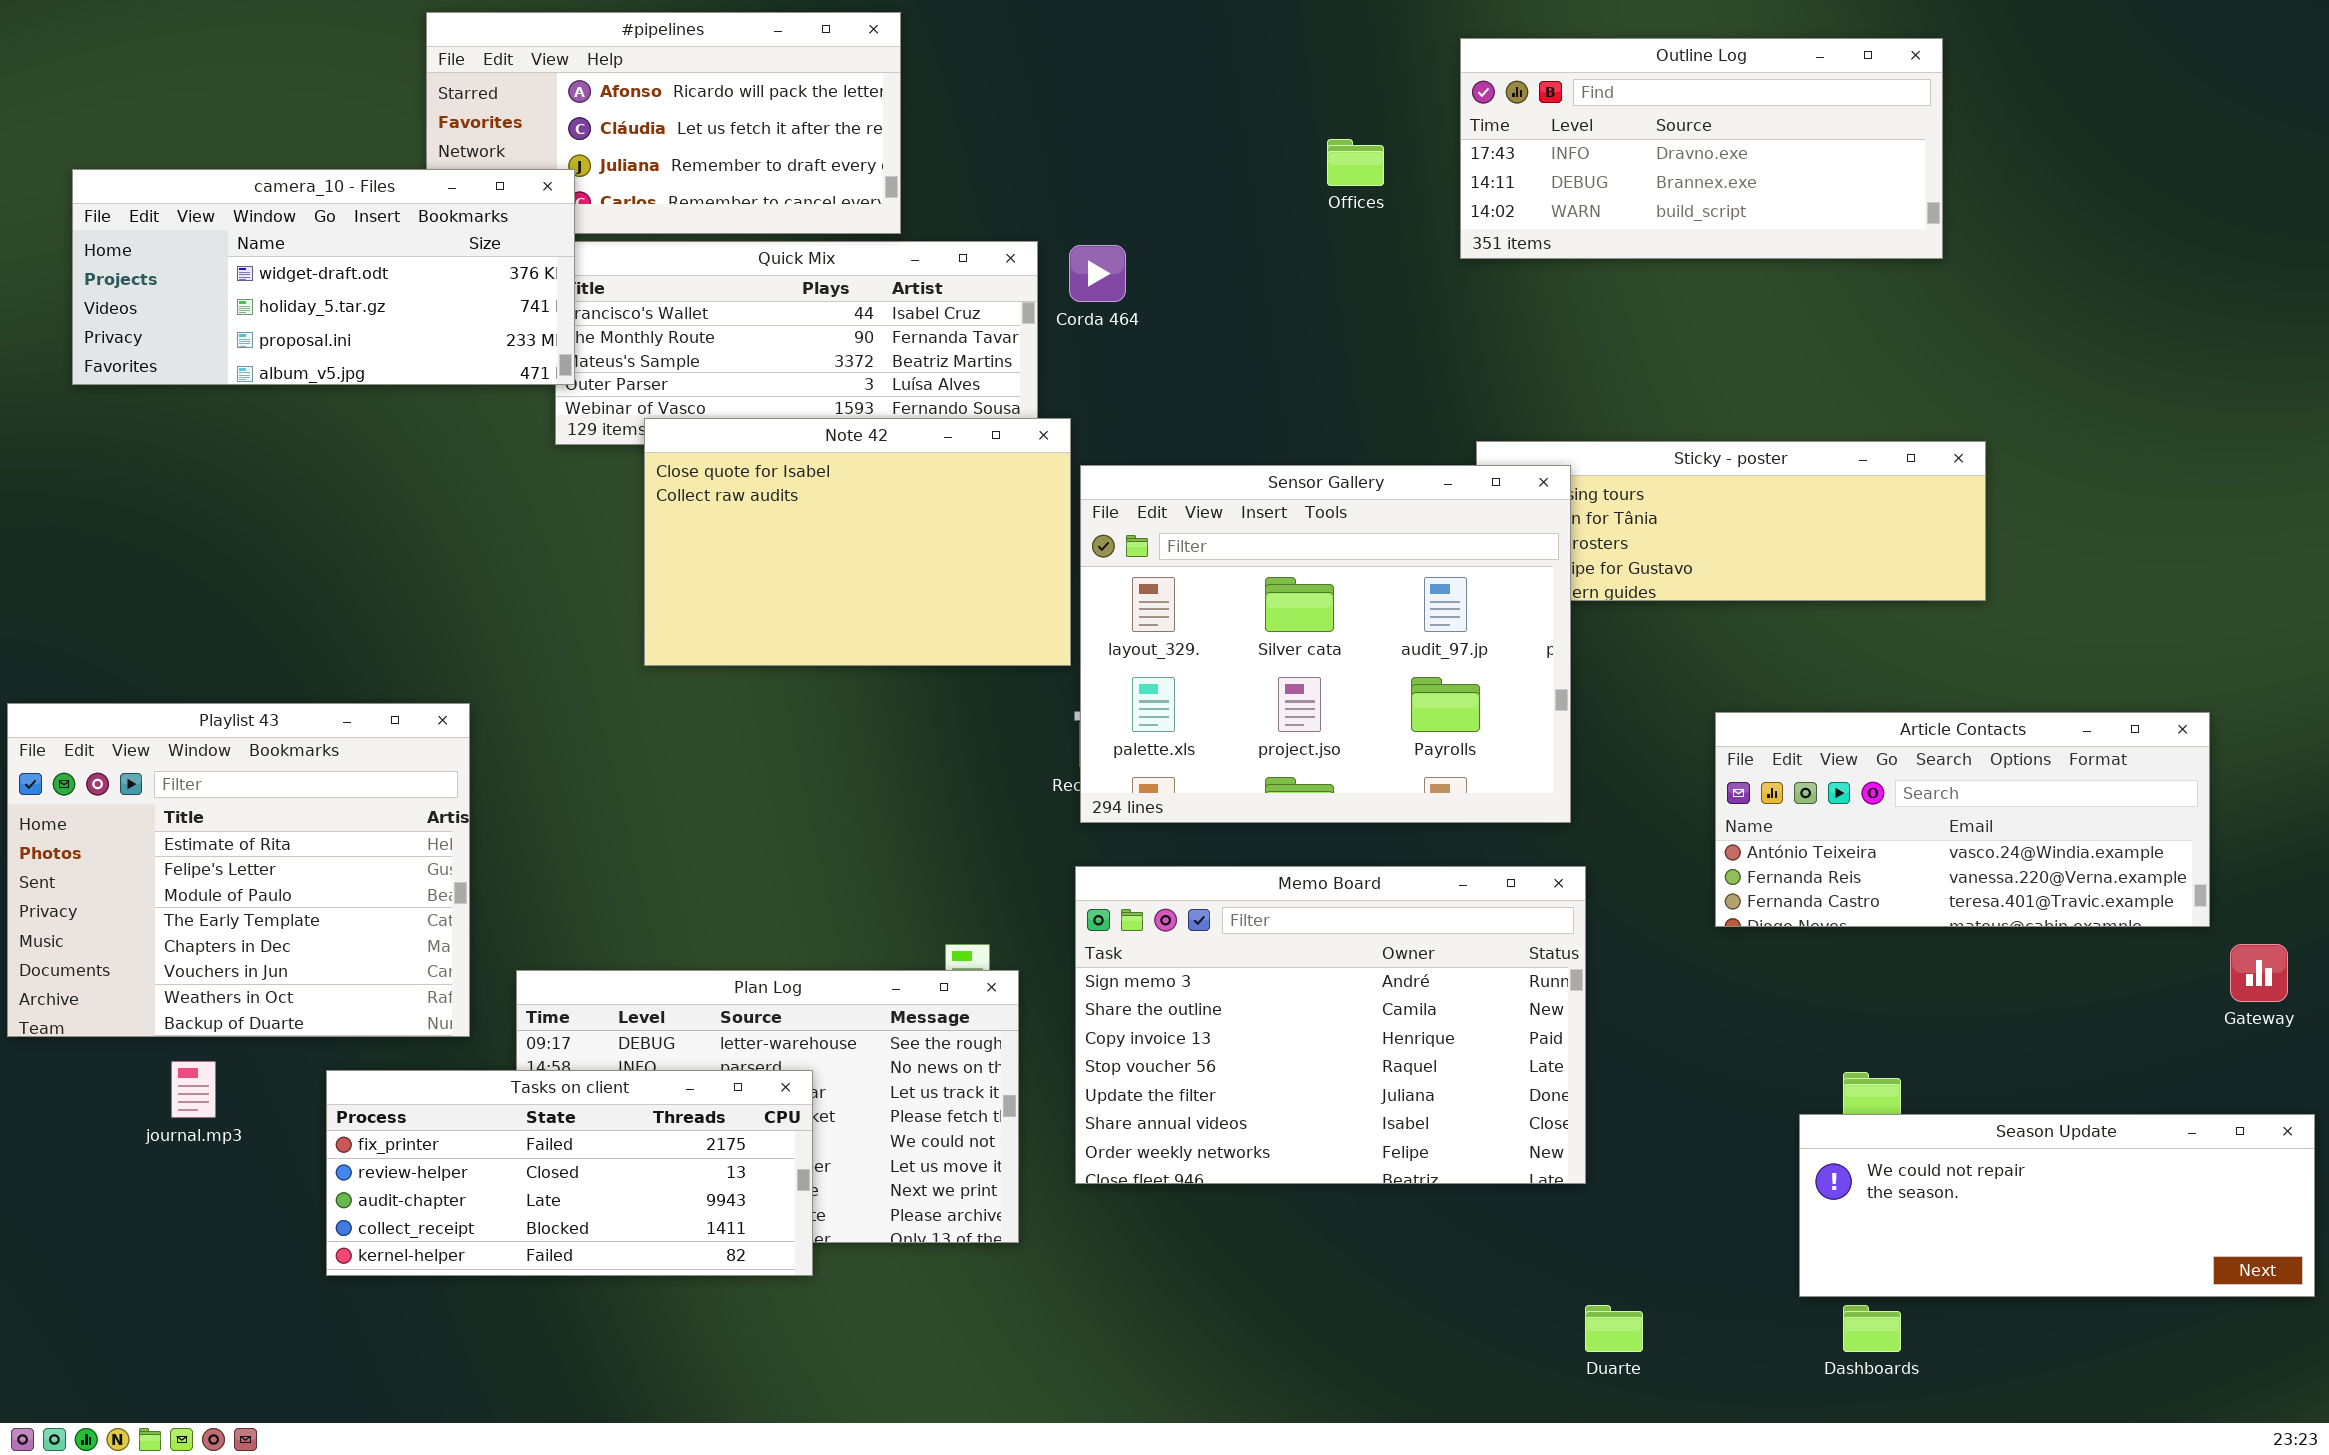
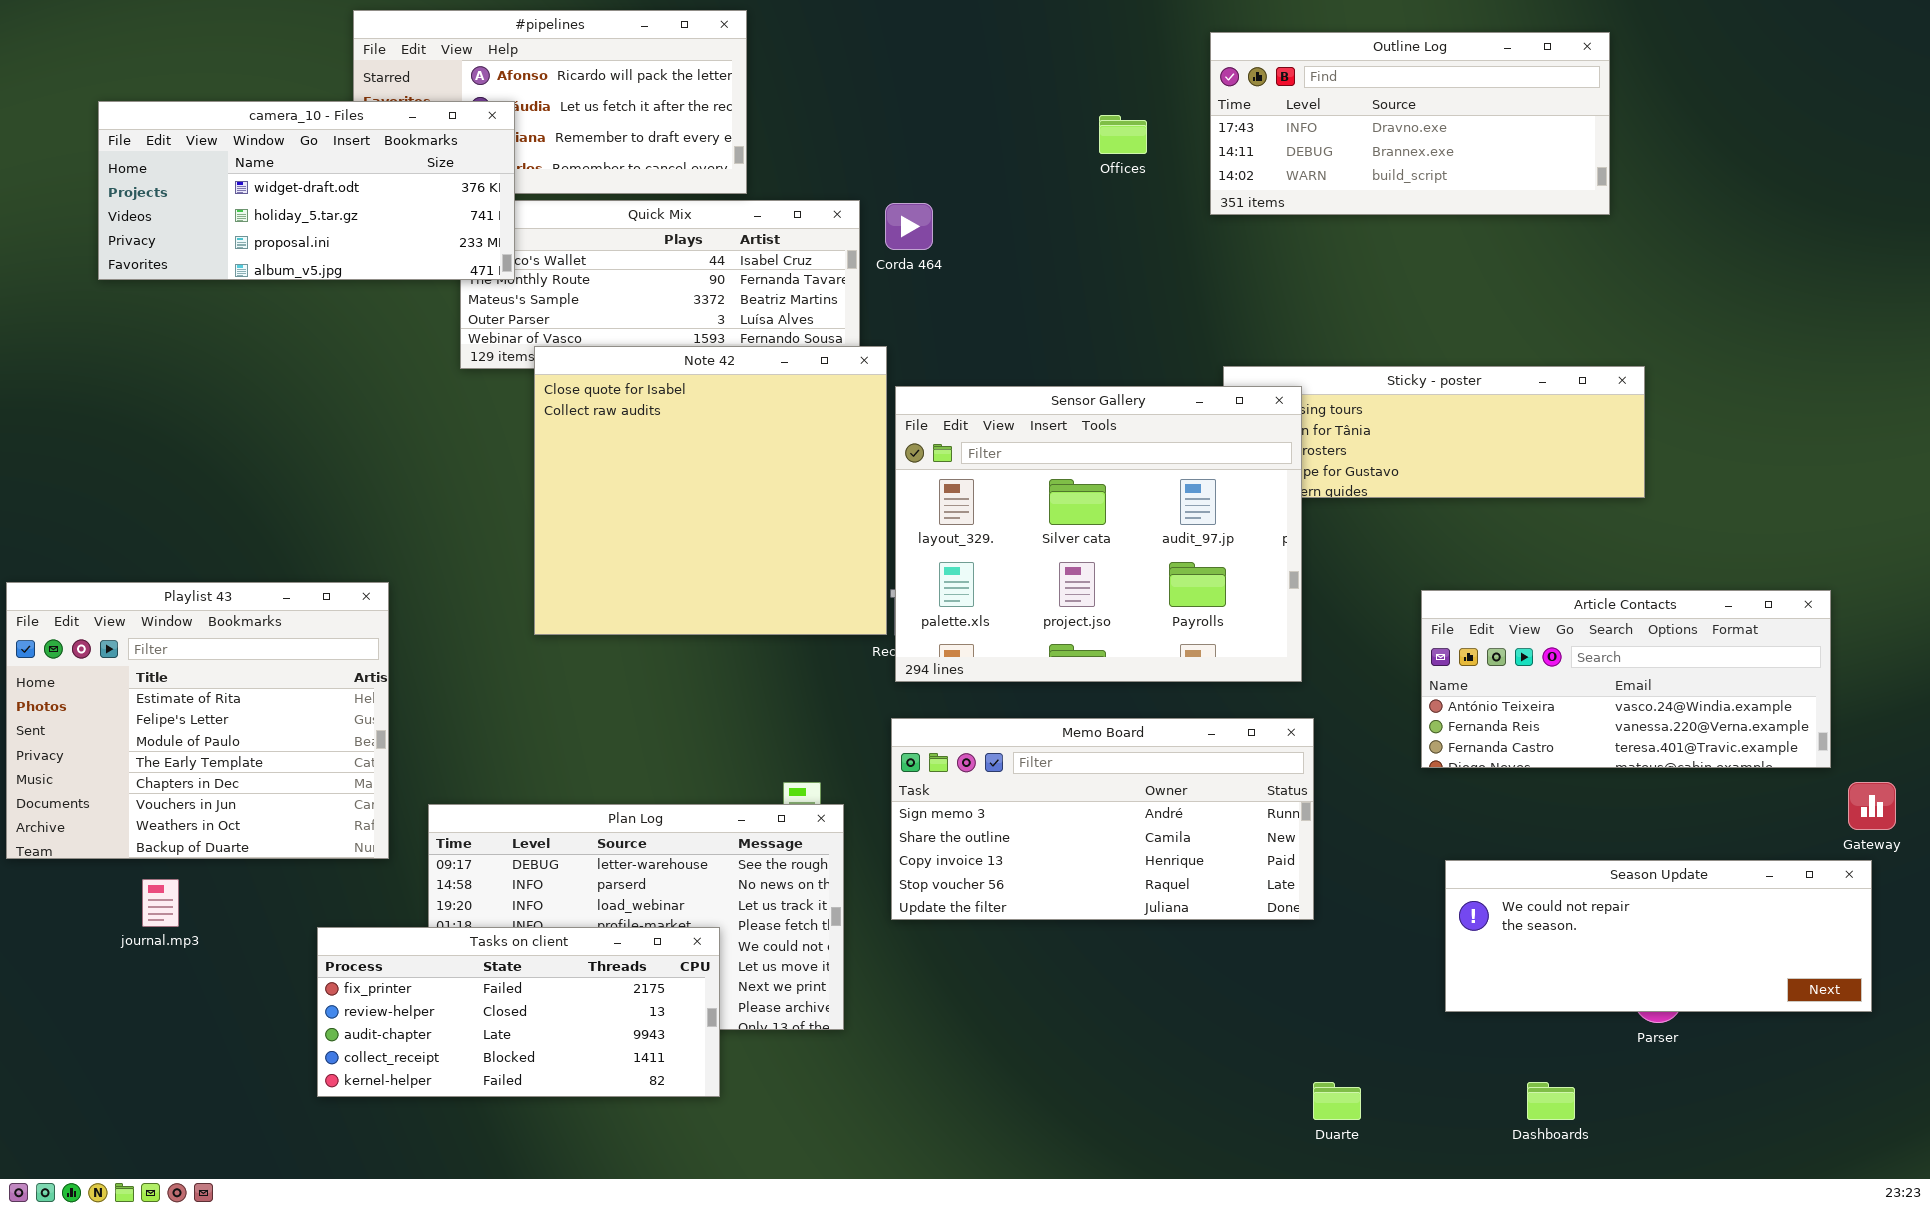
camera_10 - Files: [72,169,575,385] -> [98,101,515,280], moved
Note 42: [644,418,1071,666] -> [534,346,887,635], resized
Memo Board: [1075,866,1586,1184] -> [891,718,1314,920], resized
Tasks on client: [326,1070,813,1276] -> [317,927,720,1097], moved
Season Update: [1799,1114,2315,1297] -> [1445,860,1872,1012], moved

